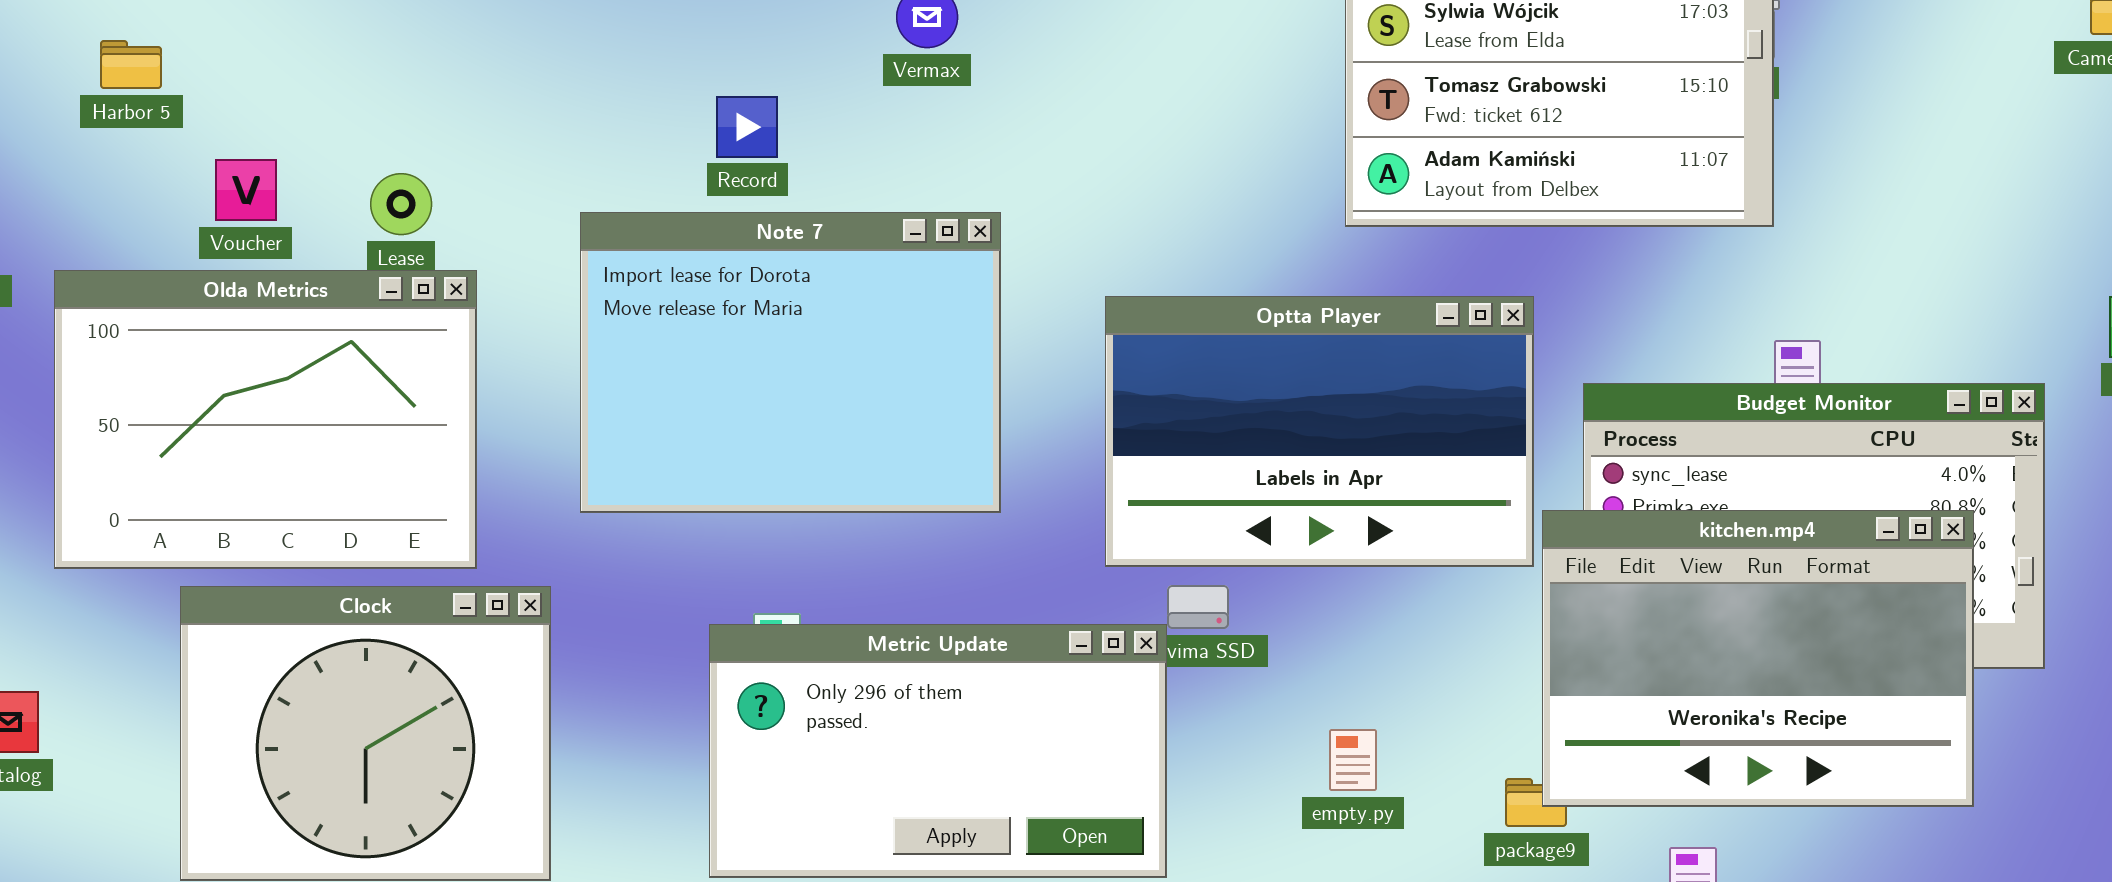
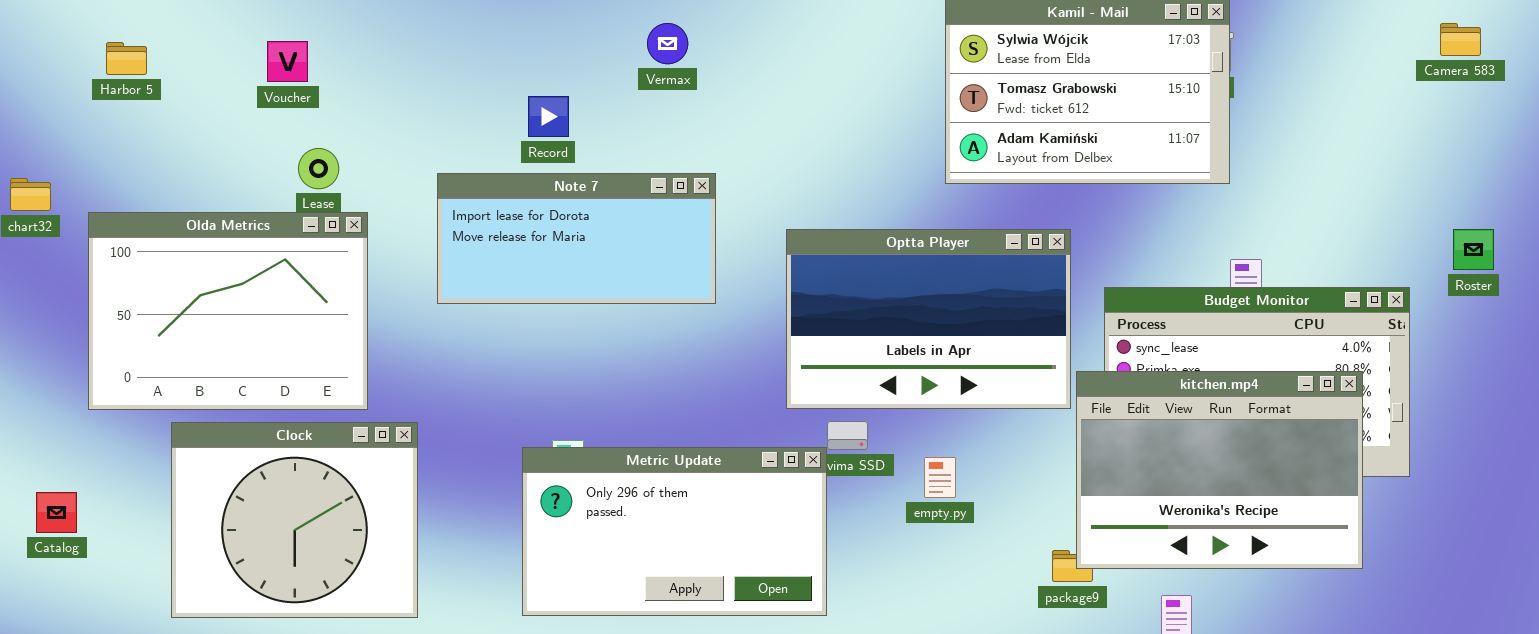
Harbor 5: [100,40,162,89] -> [106,42,147,75], moved
Voucher: [215,159,277,221] -> [267,41,308,82], moved
Note 7: [580,212,1001,513] -> [437,173,716,304], resized
empty.py: [1329,729,1377,791] -> [924,457,956,498], moved

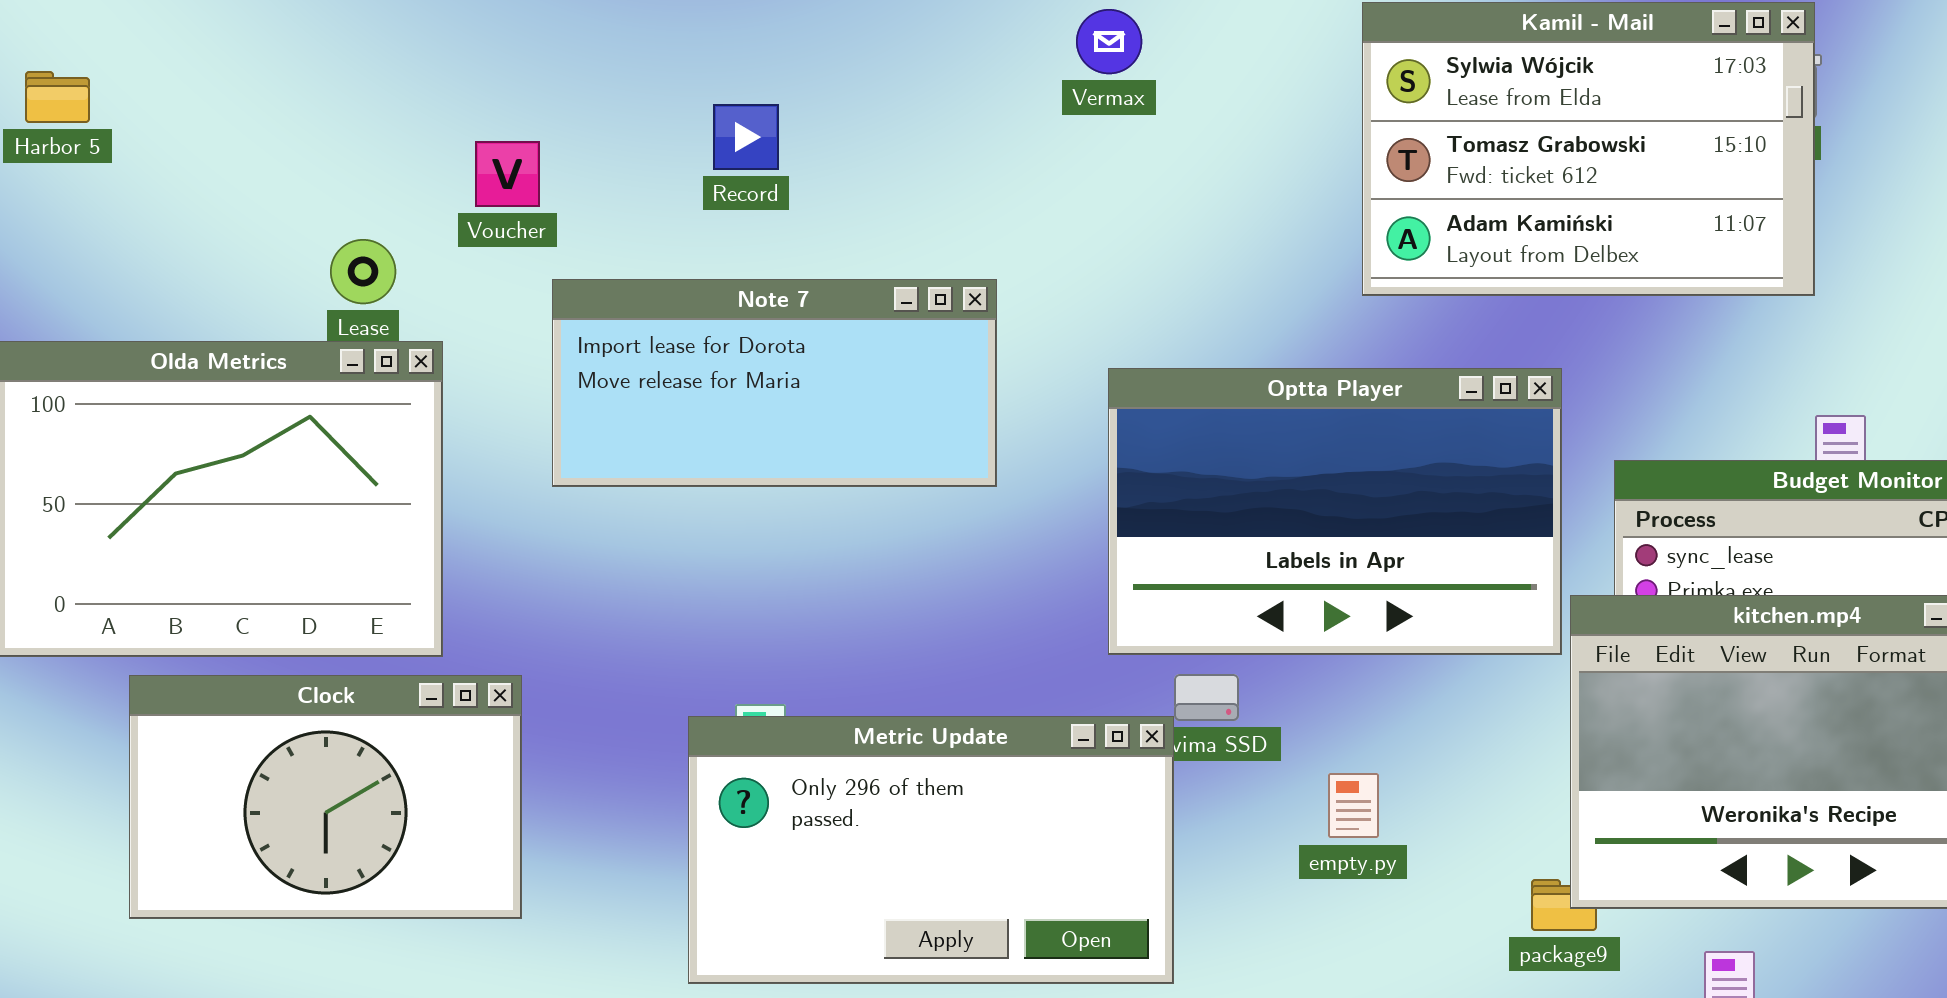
Vermax: [647,23,688,64] -> [1076,9,1142,74], moved
Voucher: [267,41,308,82] -> [475,141,540,207], moved
Record: [528,96,569,137] -> [713,104,779,170], moved
Clock: [171,422,418,618] -> [129,675,522,919], resized
empty.py: [924,457,956,498] -> [1328,773,1379,838], moved

